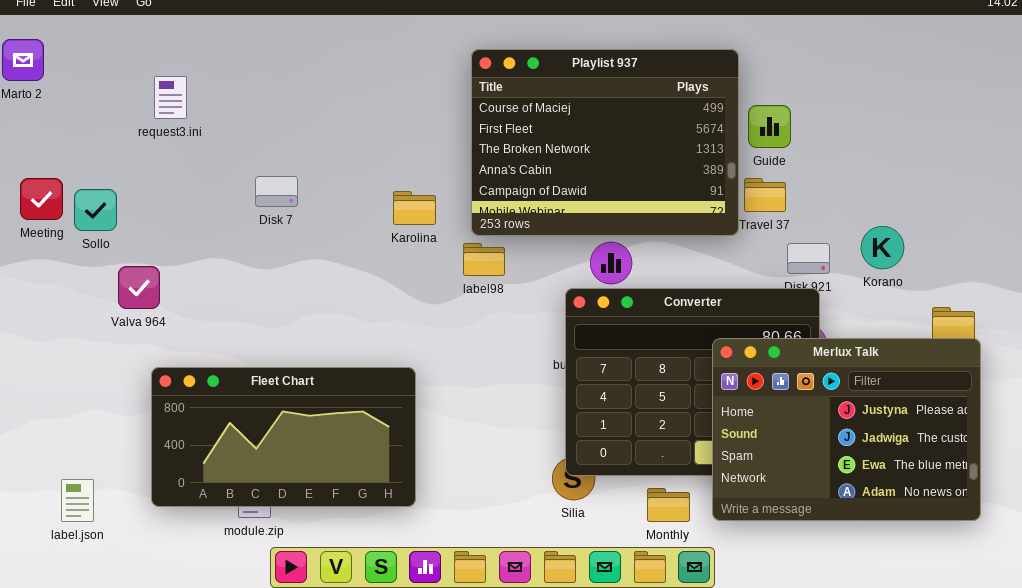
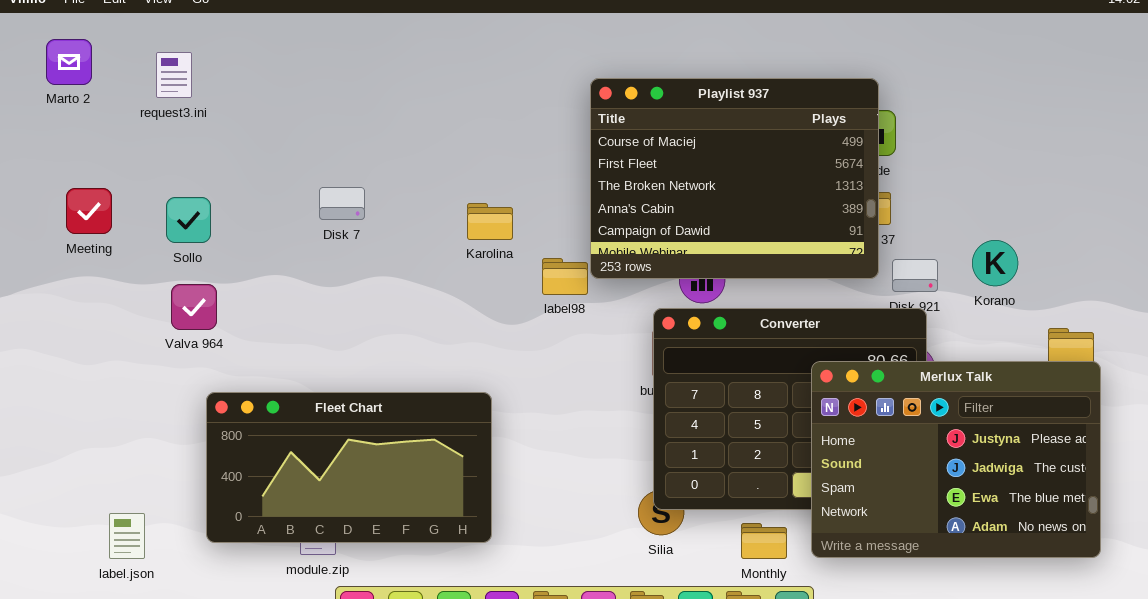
Playlist 937: [471,49,739,236] -> [590,78,879,279], moved
request3.ini: [154,76,187,119] -> [156,52,192,98], moved
Sollo: [74,189,117,231] -> [166,197,211,243], moved

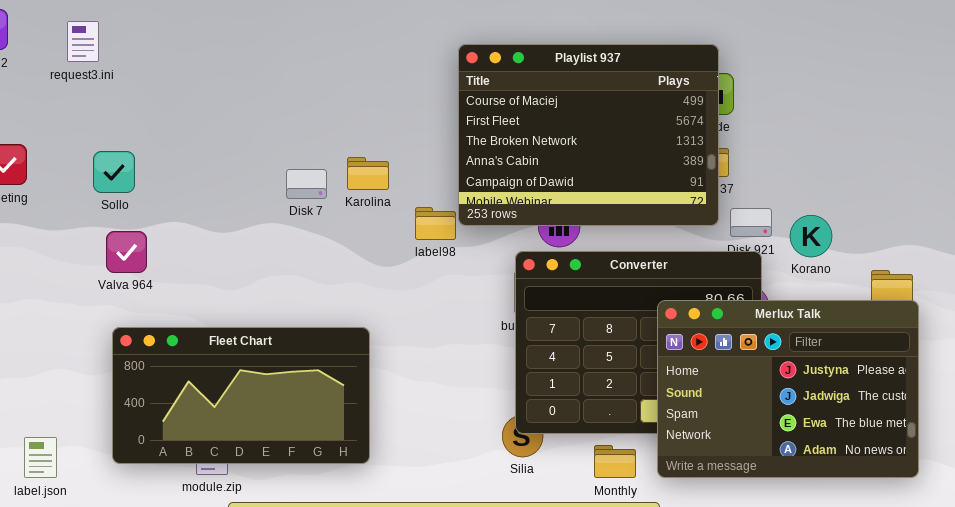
Disk 7: [319,187,365,220] -> [286,169,327,199], moved
Sollo: [166,197,211,243] -> [93,151,135,193], moved
Korano: [972,240,1018,286] -> [790,215,832,257], moved
Valva 964: [171,284,217,330] -> [106,231,147,273], moved

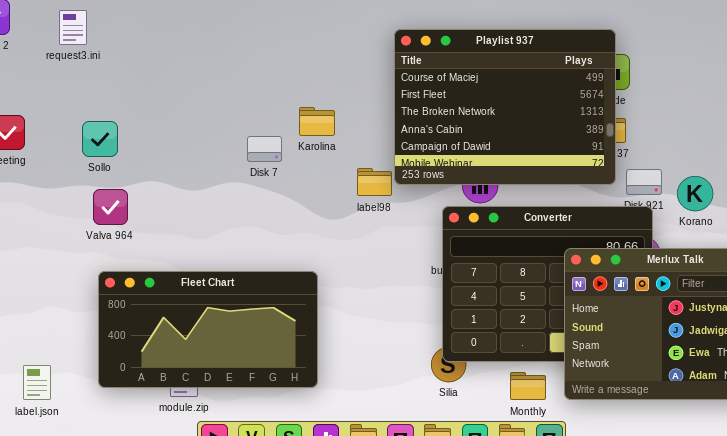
Karolina: [347,157,389,190] -> [299,107,335,136], moved

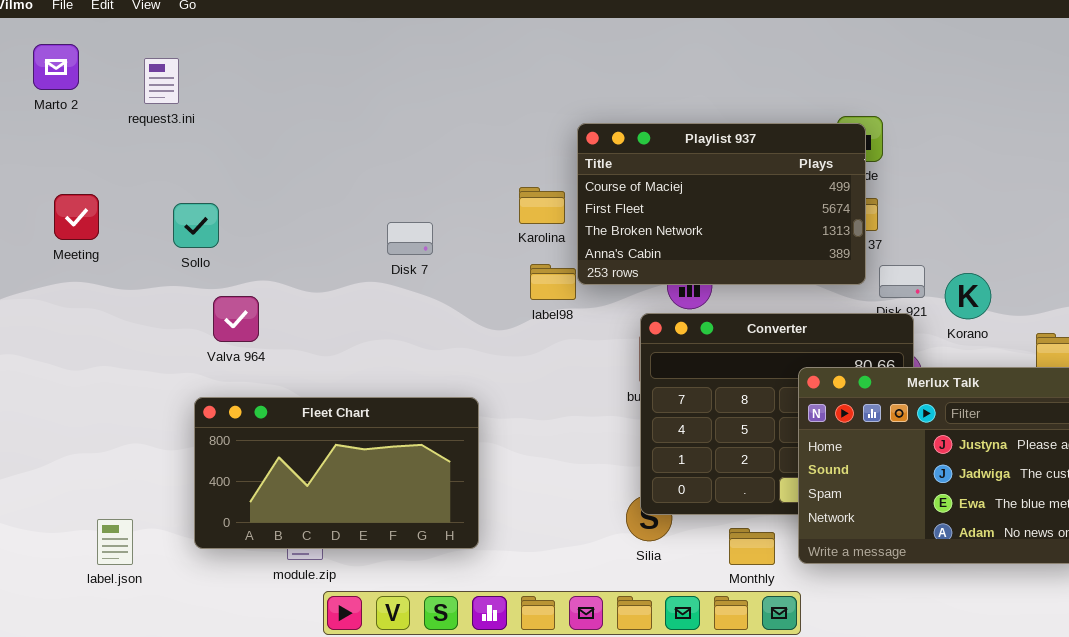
Playlist 937: [394,29,616,185] -> [577,123,866,285], resized
Karolina: [299,107,335,136] -> [519,187,565,224], moved
Valva 964: [93,189,128,225] -> [213,296,259,342], moved

